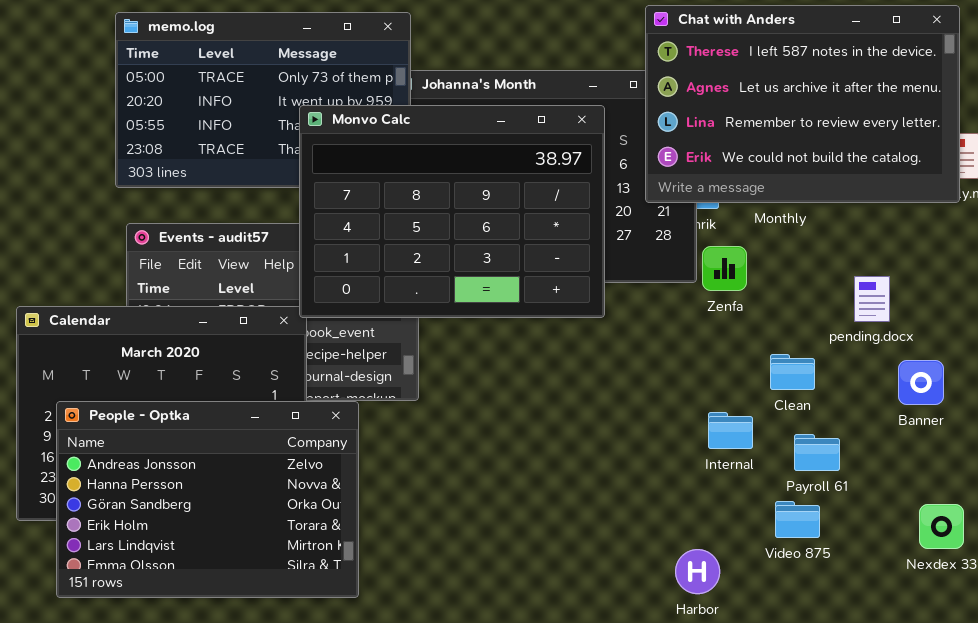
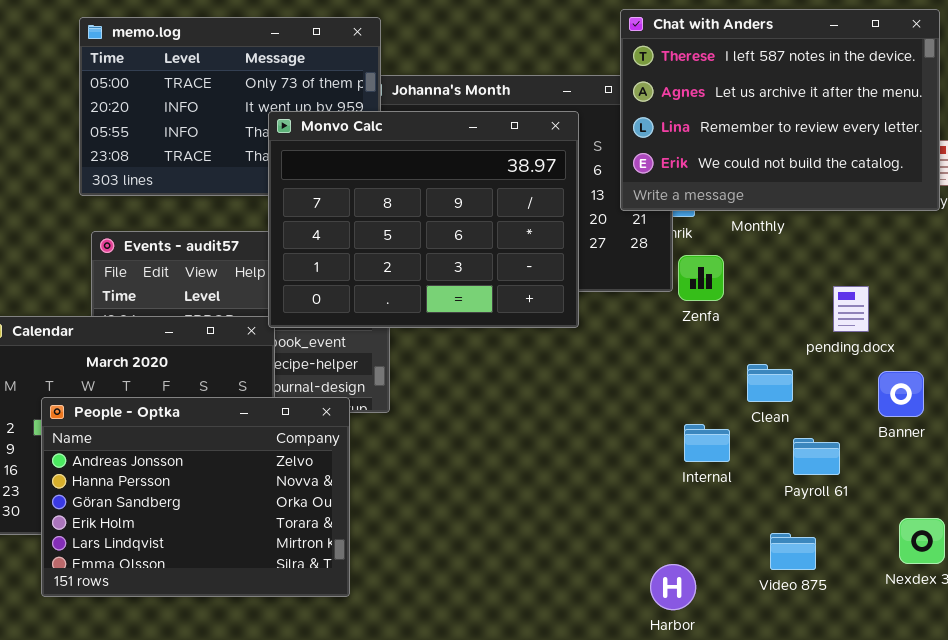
People - Optka: [56,401,359,598] -> [41,397,350,597], moved
Payroll 61: [794,434,840,471] -> [793,438,840,475], moved
Video 875: [775,501,820,538] -> [770,533,816,570], moved

